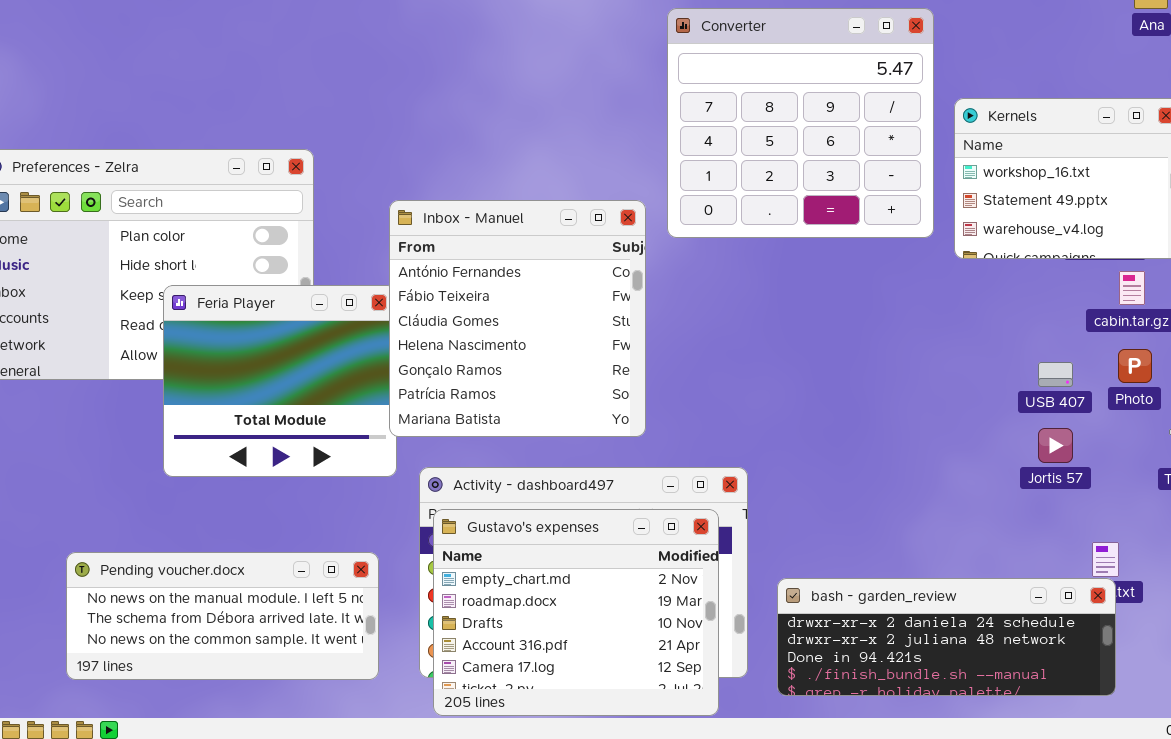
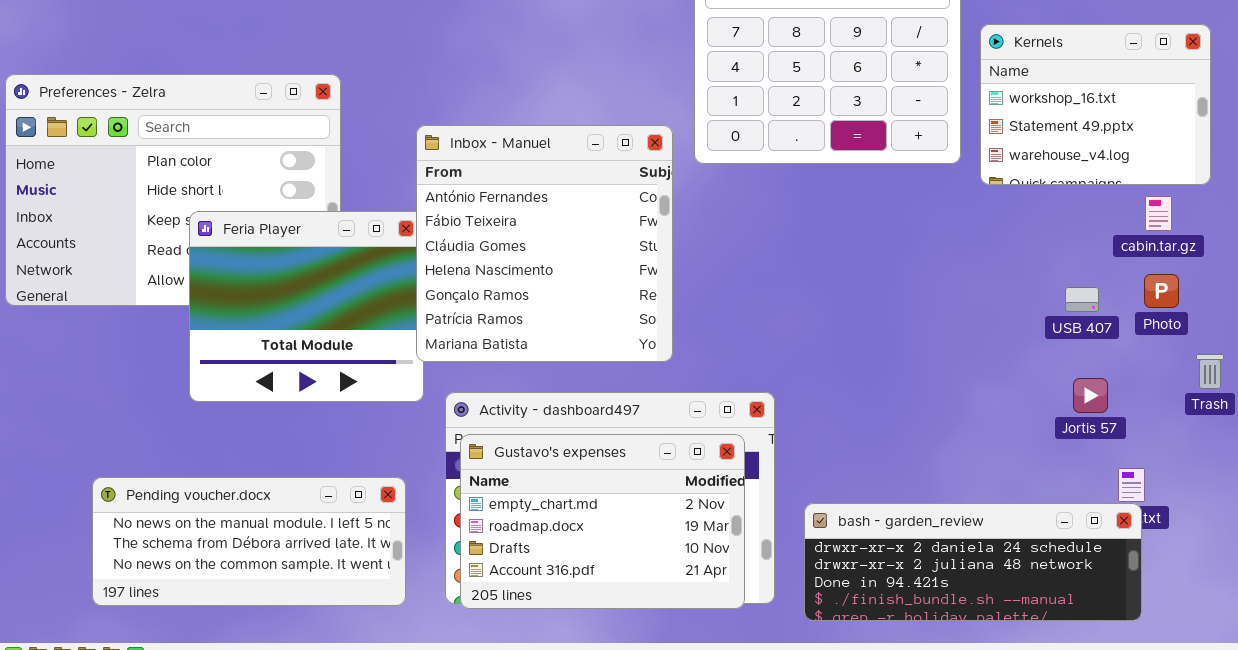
Jortis 57: [1038,428,1073,463] -> [1073,378,1108,413], moved
Gustavo's expenses: [433,509,719,716] -> [460,434,745,609], resized

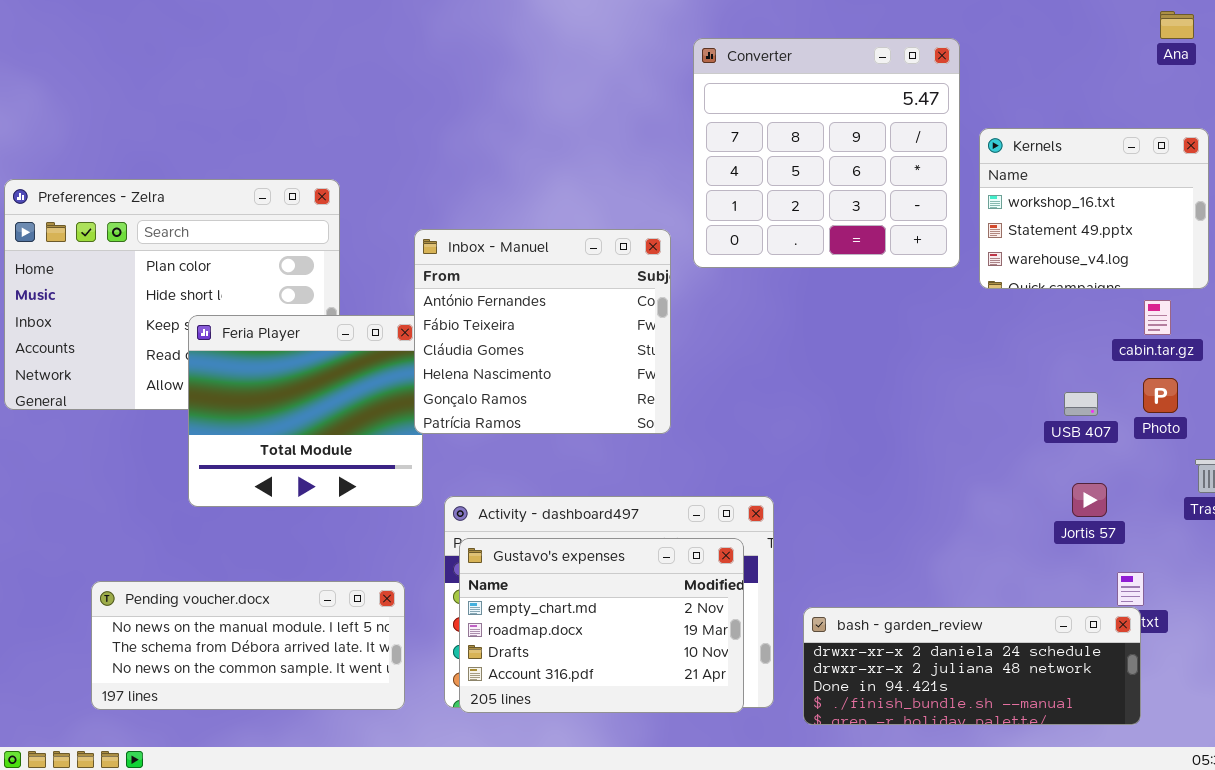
Inbox - Manuel: [416,125,673,362] -> [414,229,671,434], resized

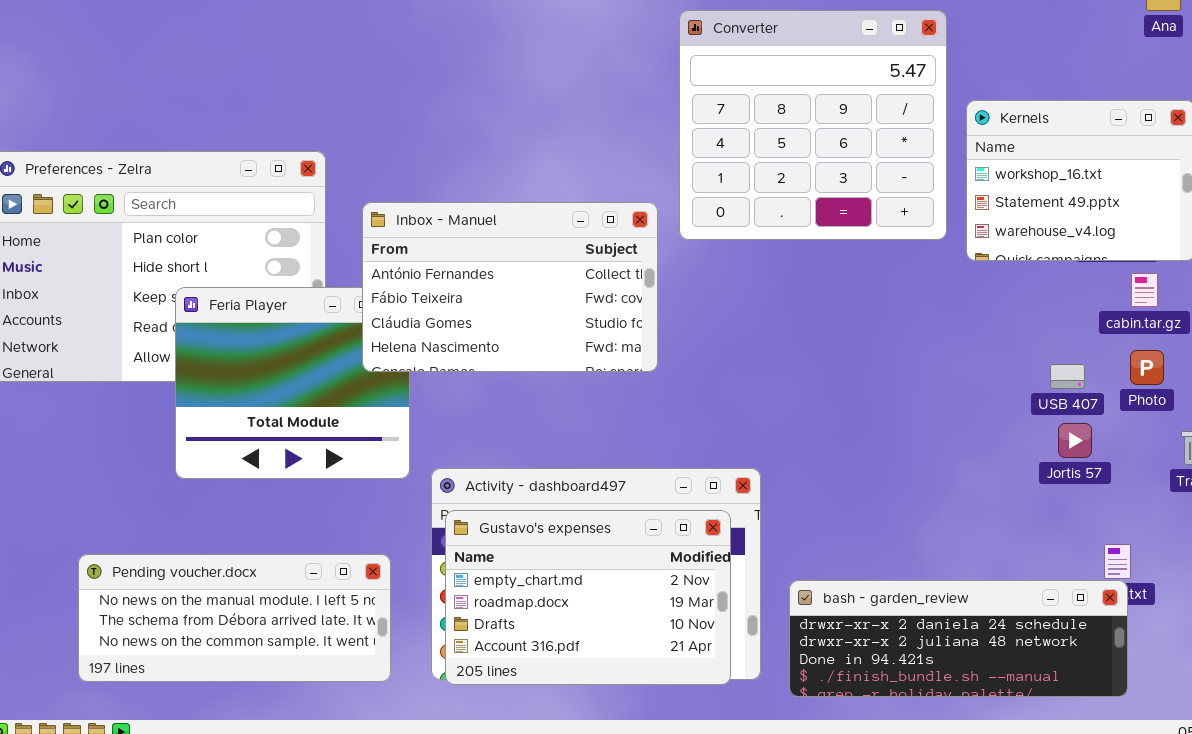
Inbox - Manuel: [414,229,671,434] -> [362,202,658,372], resized
Jortis 57: [1072,483,1107,517] -> [1058,423,1092,458], moved

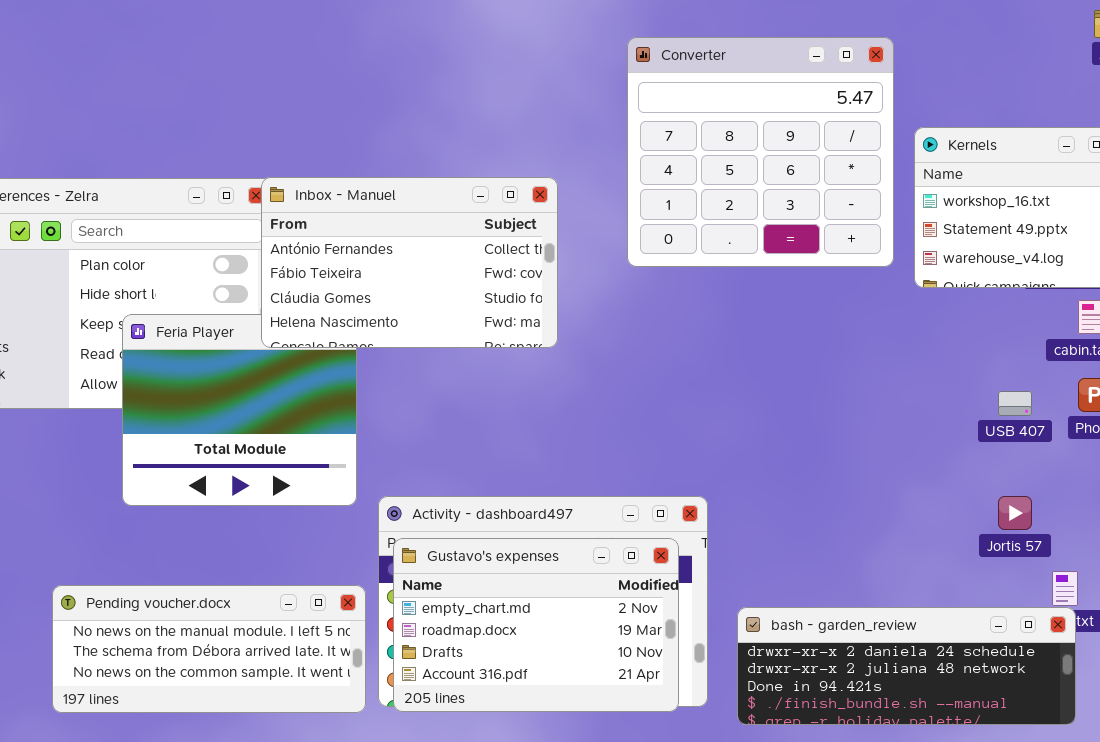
Inbox - Manuel: [362,202,658,372] -> [261,177,558,348], moved
Jortis 57: [1058,423,1092,458] -> [998,496,1032,530], moved
Pending voucher.docx: [78,554,391,682] -> [52,585,366,713], moved

